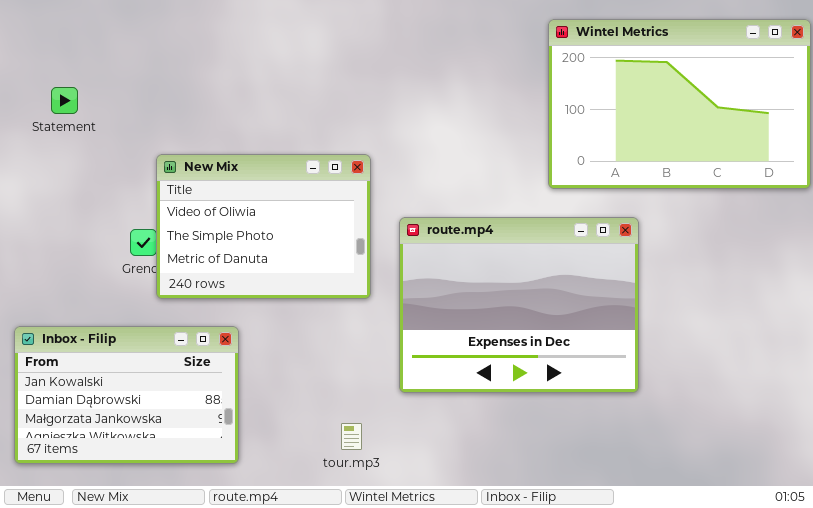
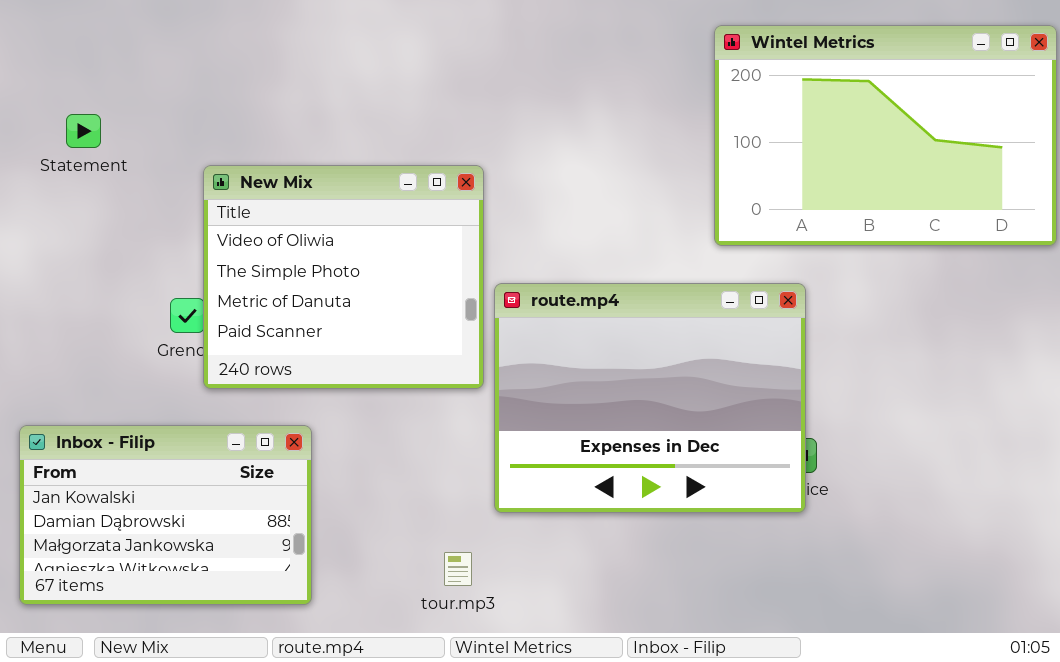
New Mix: [156,154,371,299] -> [203,165,484,389], resized
route.mp4: [399,217,639,393] -> [494,283,806,513], moved

